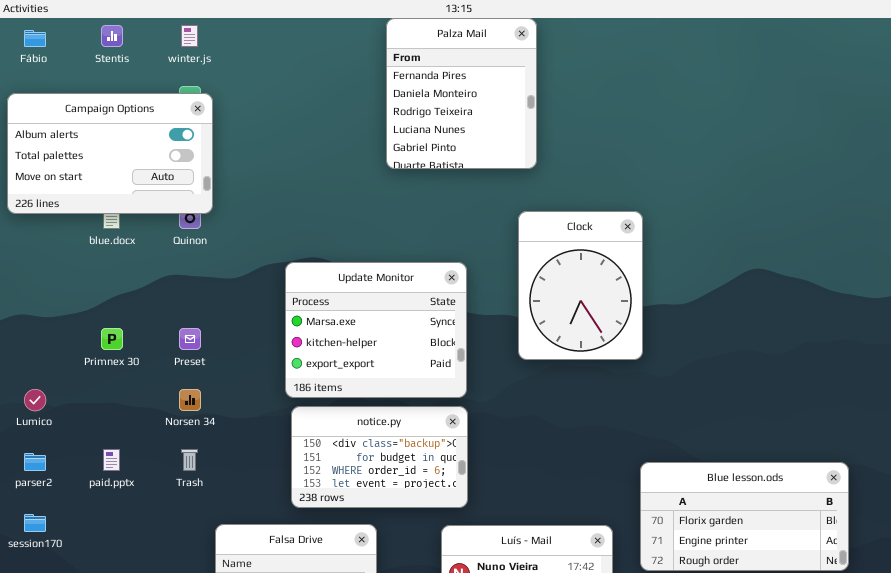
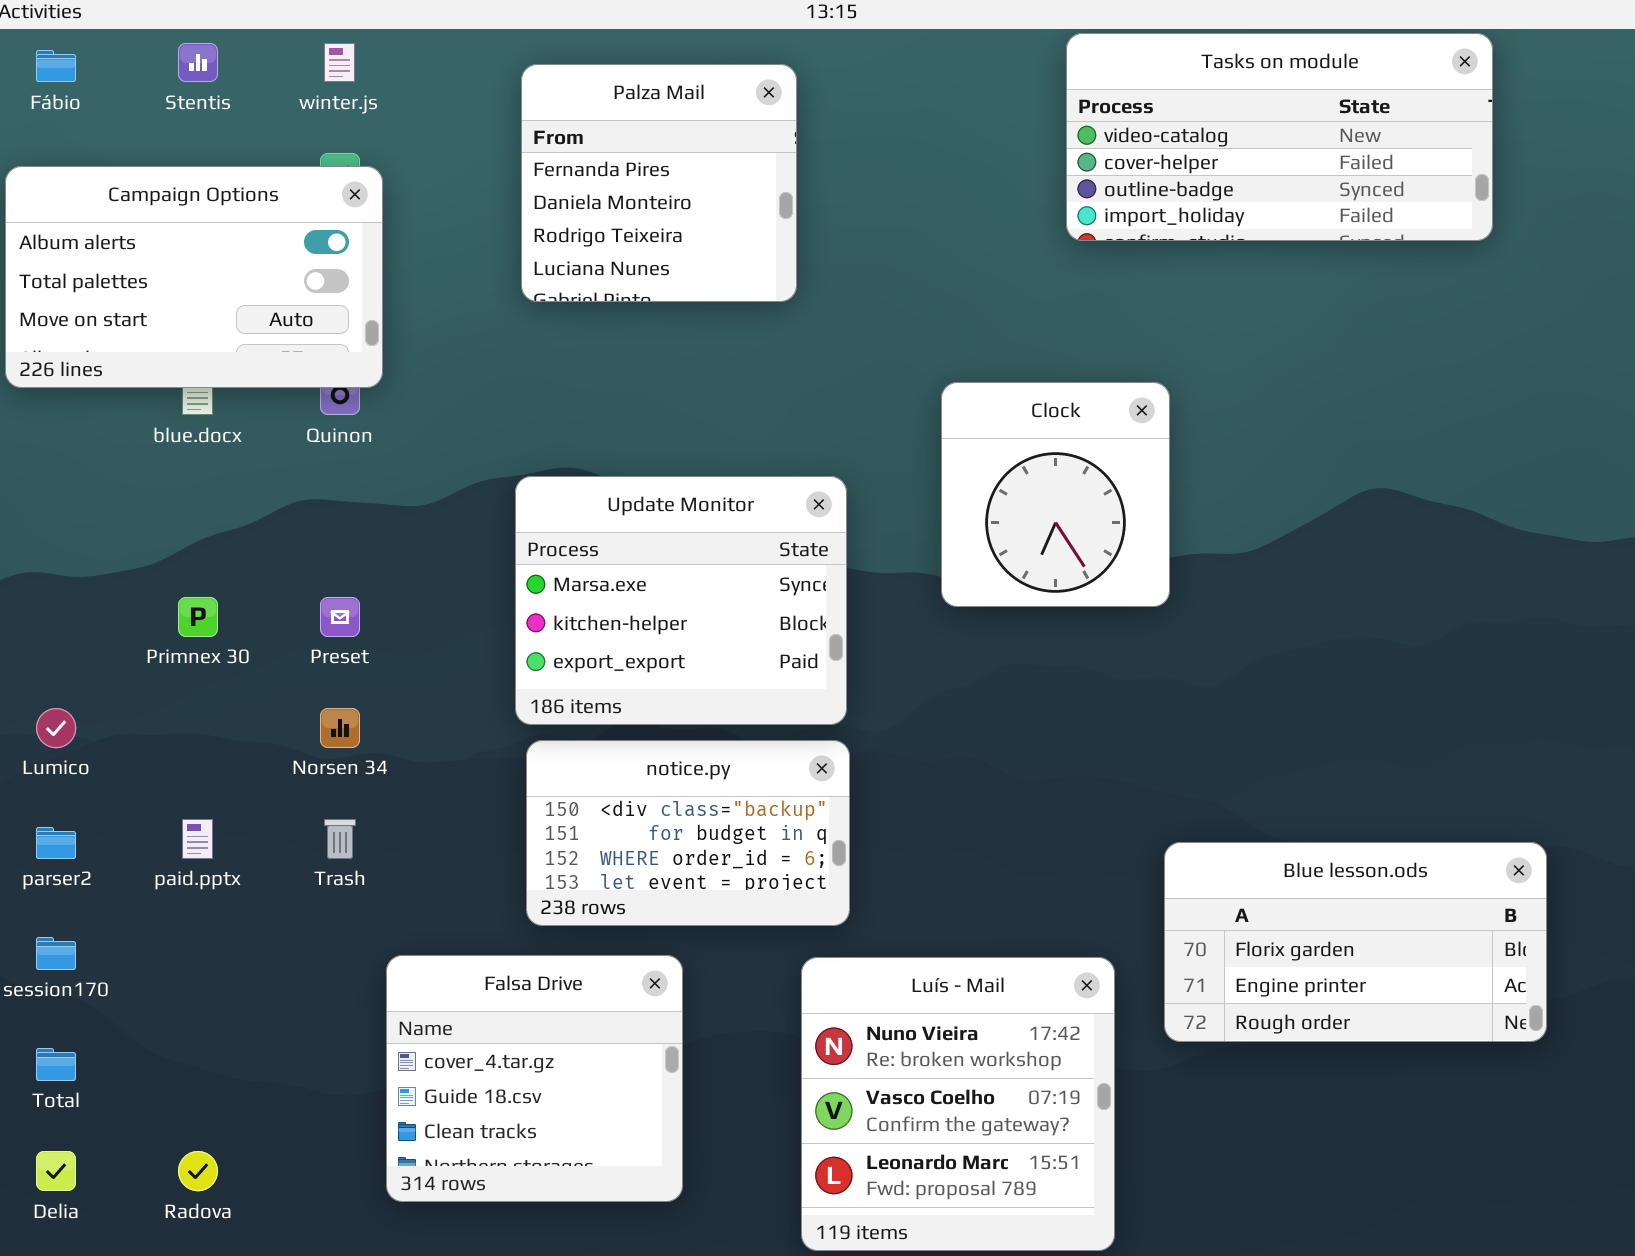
Palza Mail: [386,18,537,169] -> [521,64,797,302], moved, resized
Tasks on module: none -> [1066,33,1493,241], opened
Clock: [518,211,643,360] -> [941,382,1170,607], resized

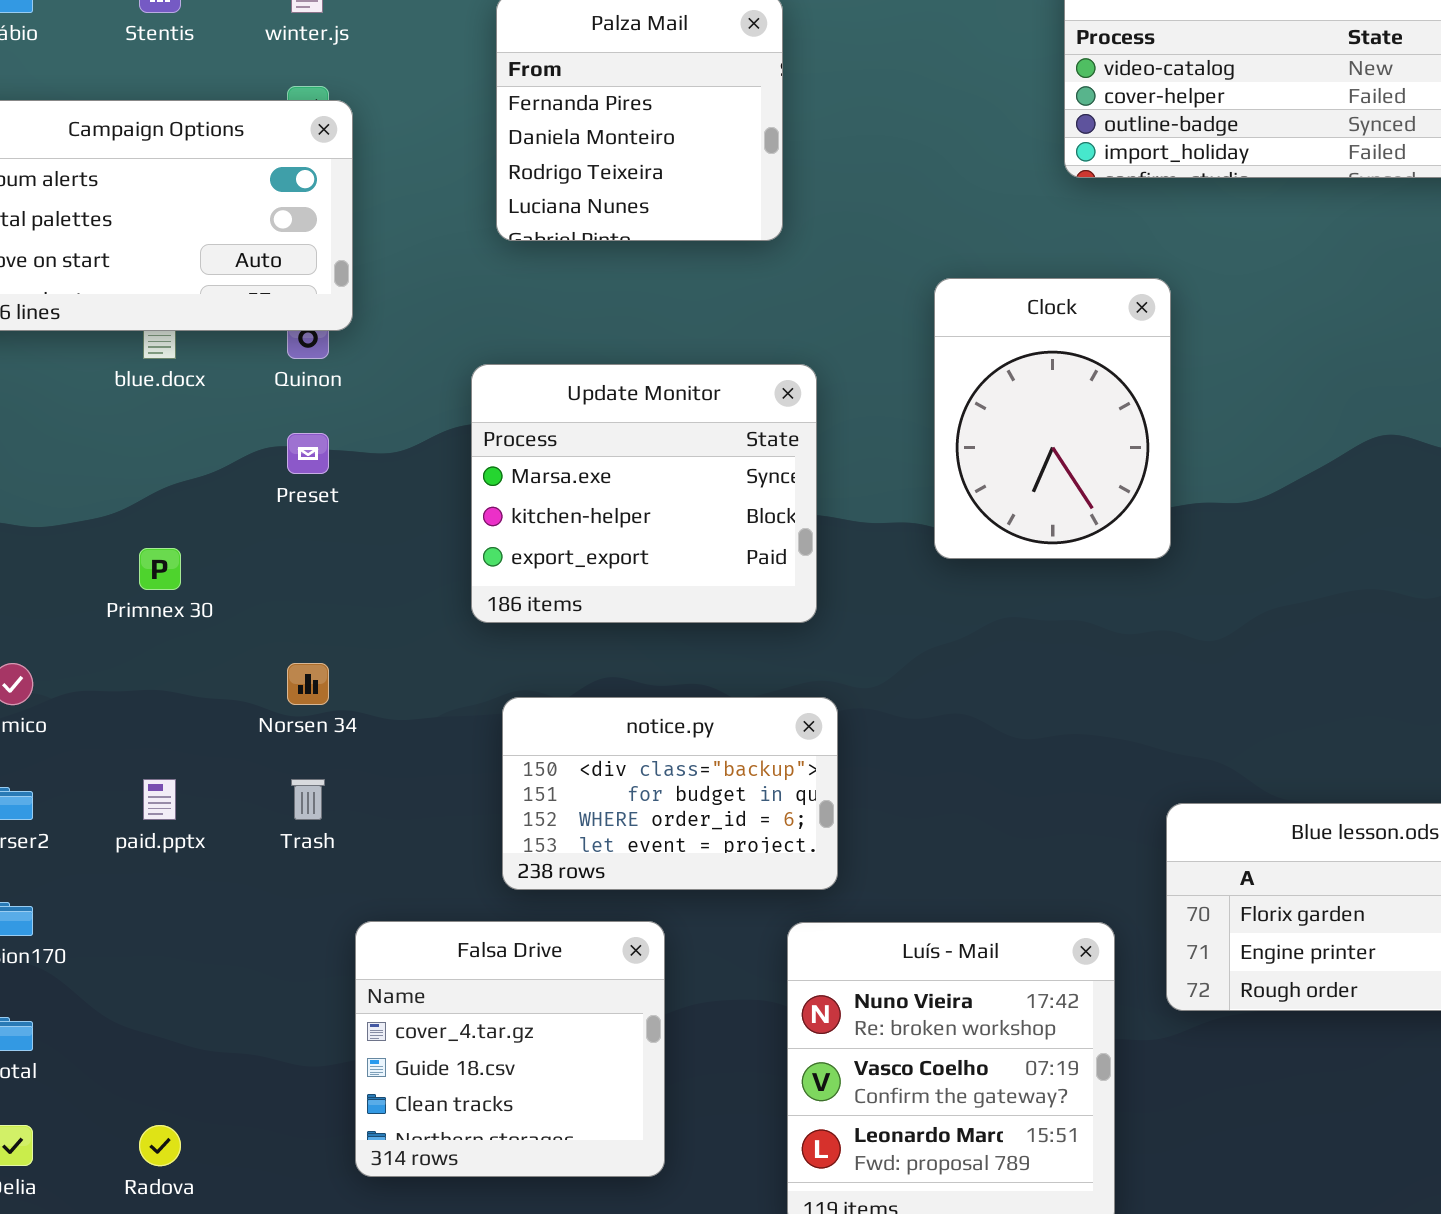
Clock: [941,382,1170,607] -> [934,278,1171,559], resized
Update Monitor: [515,476,847,725] -> [471,364,817,623], moved
Preset: [320,597,360,637] -> [287,433,329,474], moved

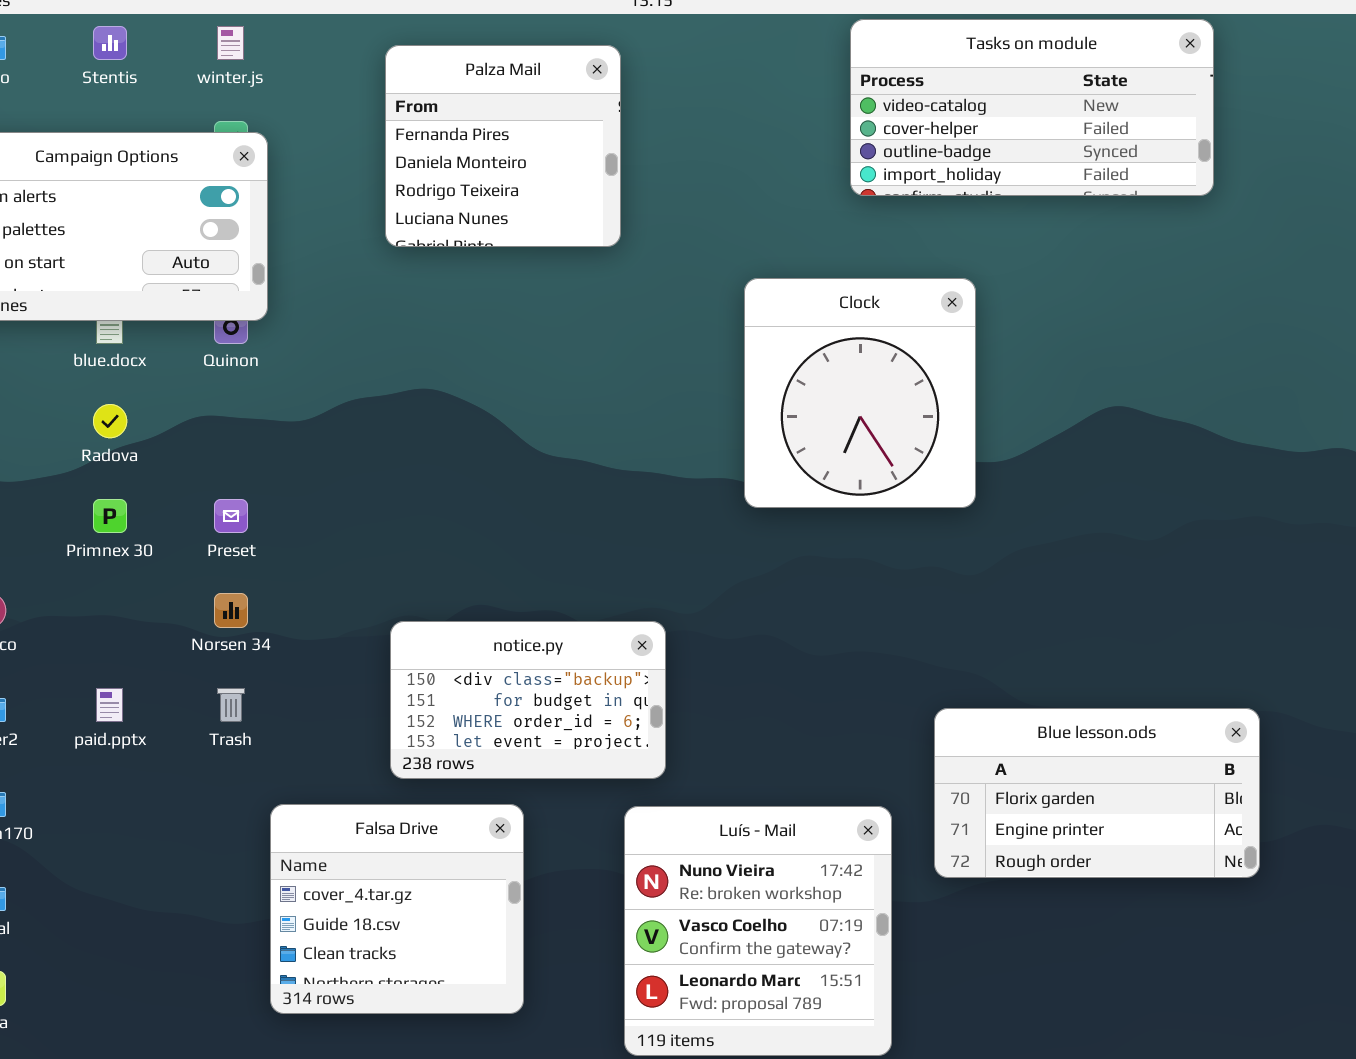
Clock: [934,278,1171,559] -> [744,278,976,508], resized
Update Monitor: [471,364,817,623] -> none, closed
Preset: [287,433,329,474] -> [214,499,248,533], moved
Radova: [139,1125,181,1166] -> [93,404,127,438], moved

